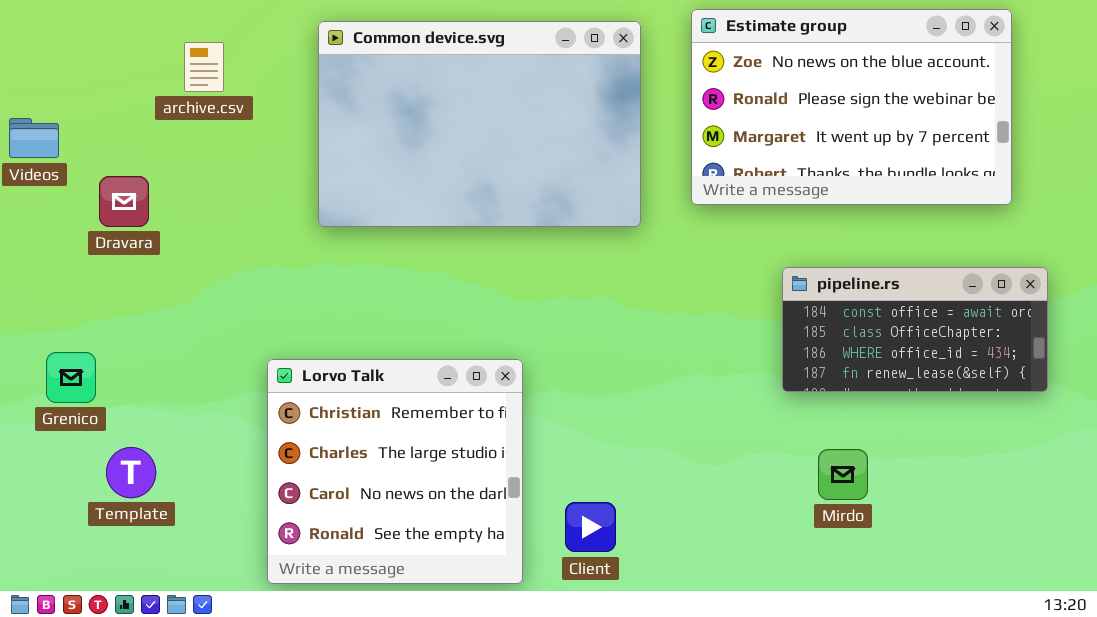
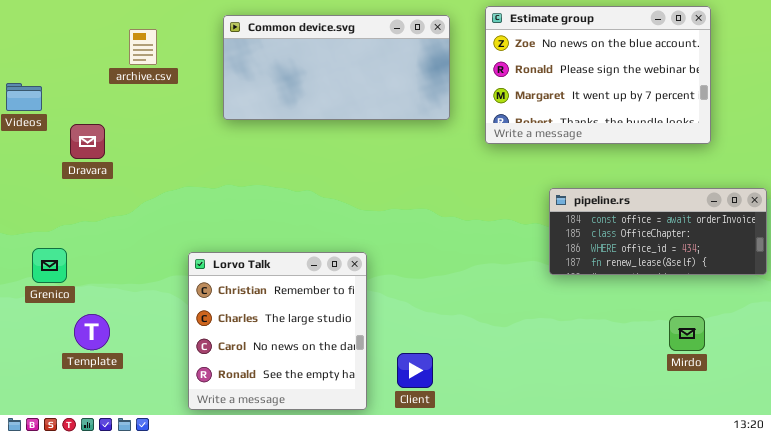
Common device.svg: [318,21,641,227] -> [223,15,450,120], resized
pipeline.rs: [782,267,1048,392] -> [549,188,767,275], resized
Mirdo: [818,449,868,500] -> [669,316,705,351], moved

